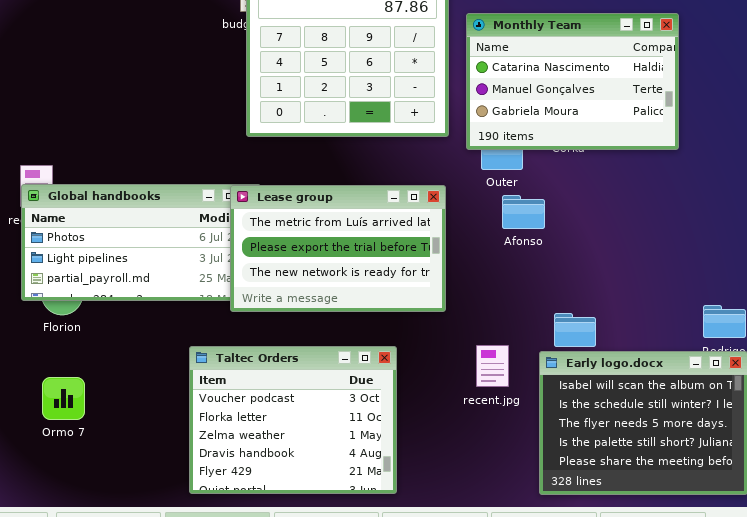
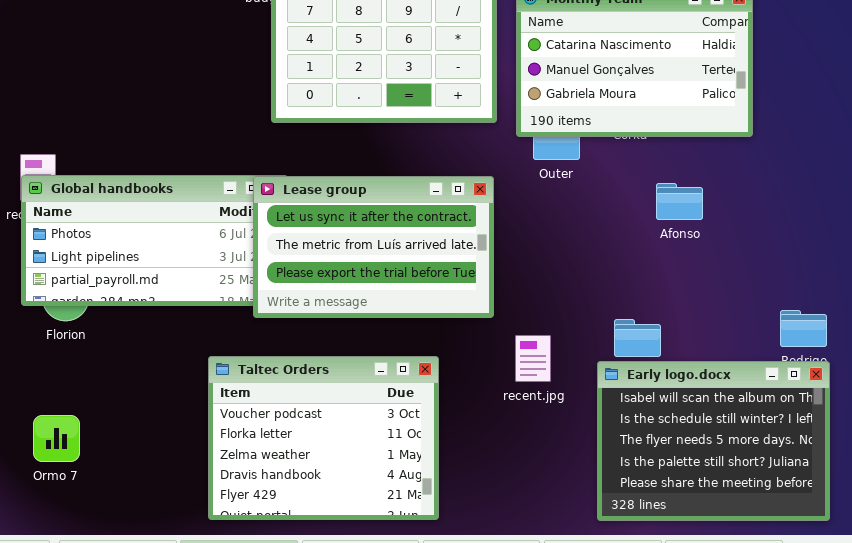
Lease group: [230,185,446,312] -> [253,176,494,318], scrolled up 1 row
Afonso: [502,195,545,229] -> [656,183,703,220], moved
recent.jpg: [476,345,509,387] -> [515,335,551,382], moved
Ormo 7: [42,377,85,420] -> [33,415,80,462], moved

